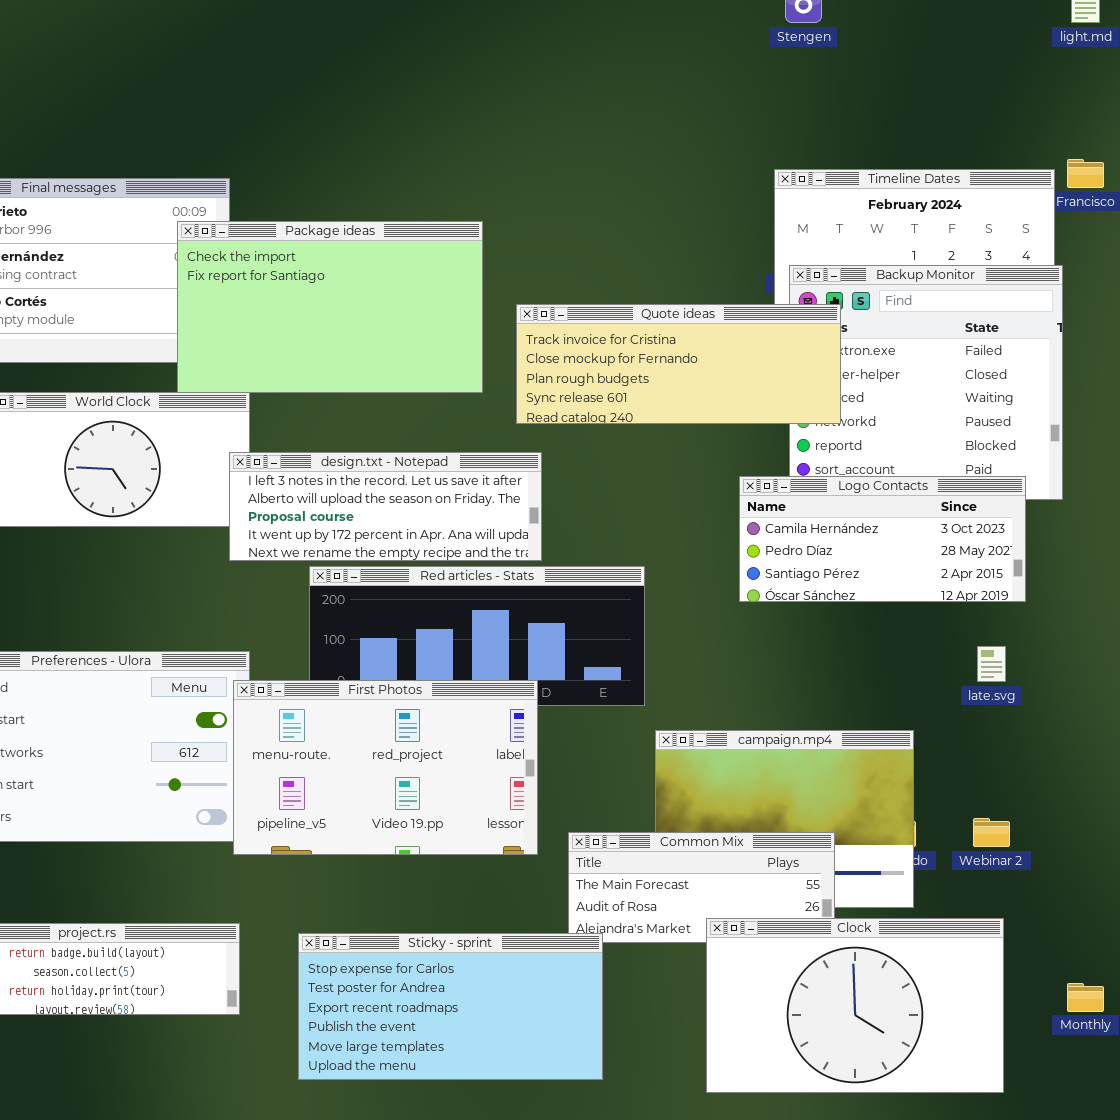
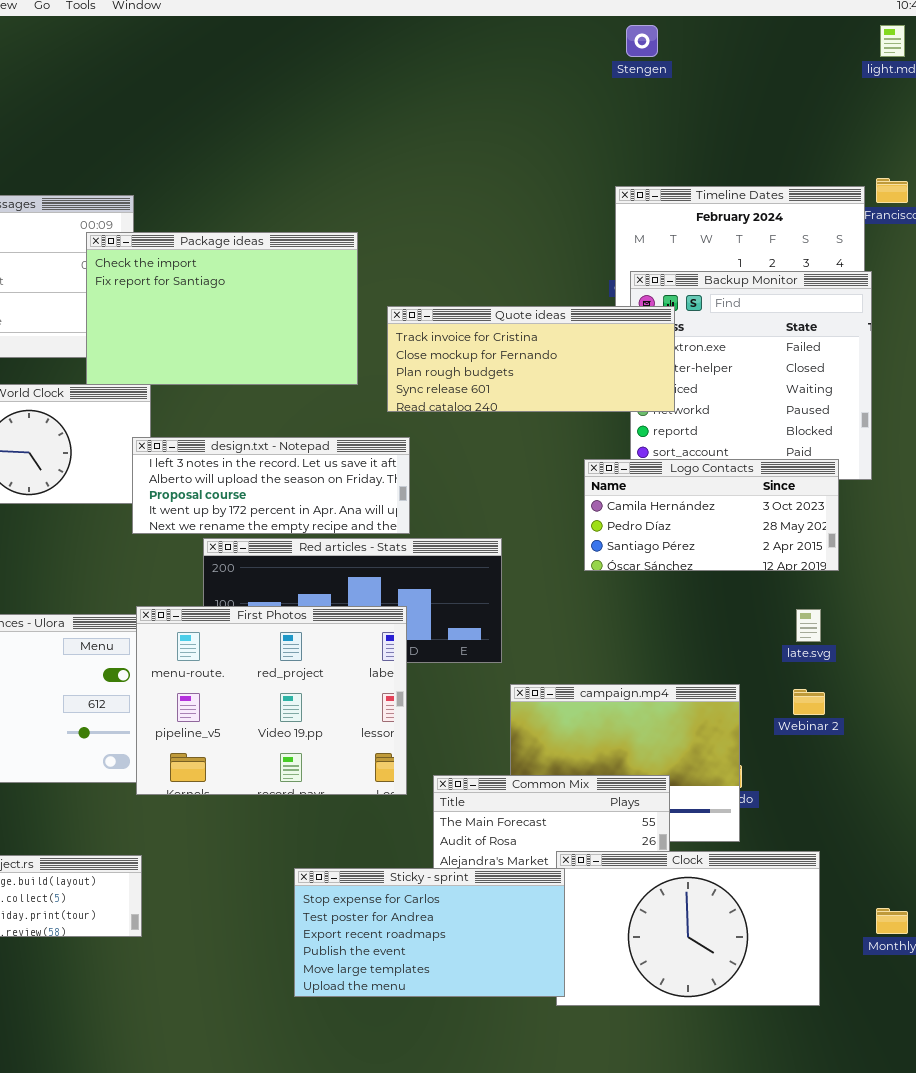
First Photos: [233,680,538,855] -> [136,606,407,795], resized
Webinar 2: [973,818,1010,847] -> [793,689,825,715], moved
Sticky - sprint: [298,933,603,1080] -> [294,868,565,997], moved

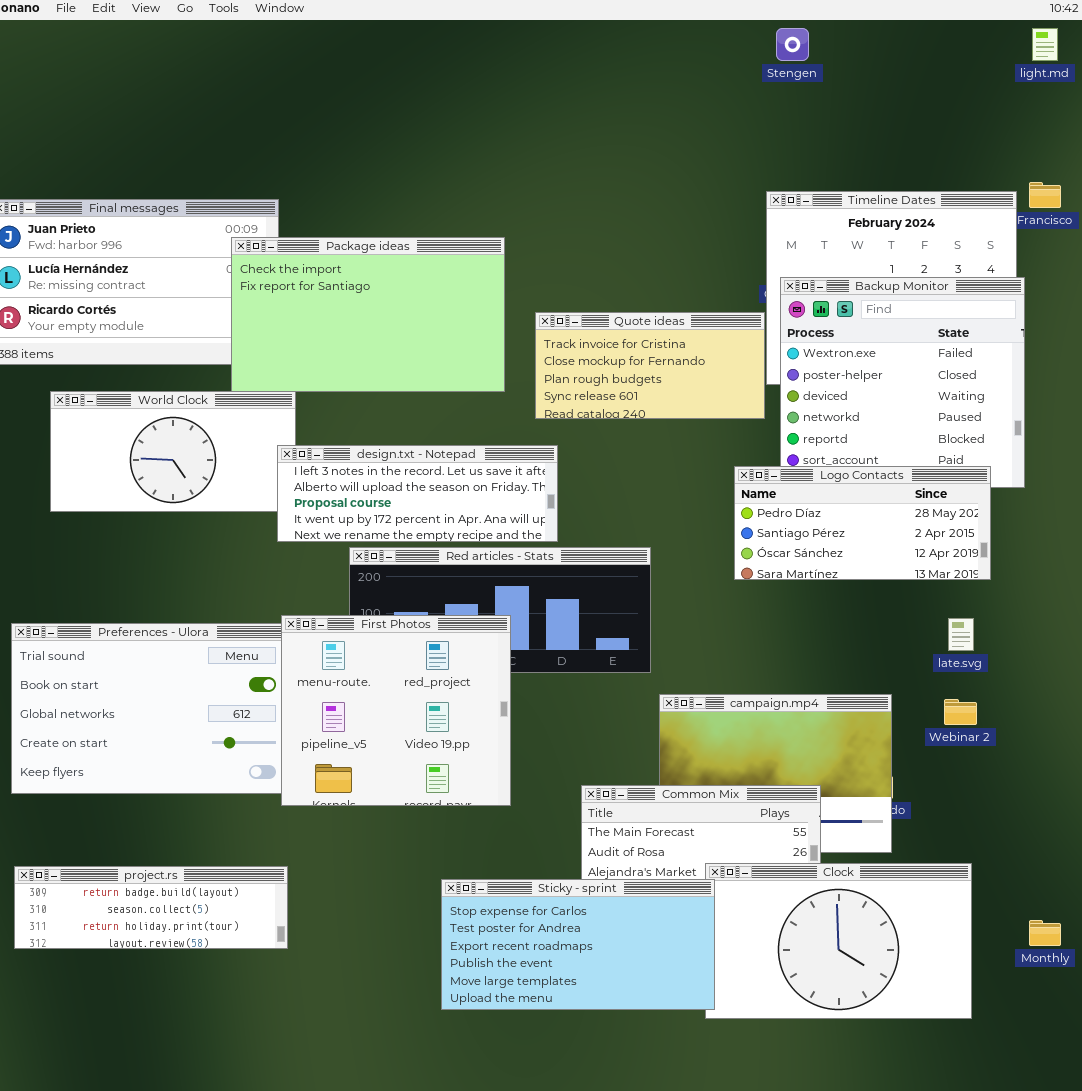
Quote ideas: [387,306,675,412] -> [535,312,765,419], resized
Logo Contacts: [584,459,839,571] -> [734,466,991,580], scrolled down 1 row
First Photos: [136,606,407,795] -> [281,615,511,806], resized

